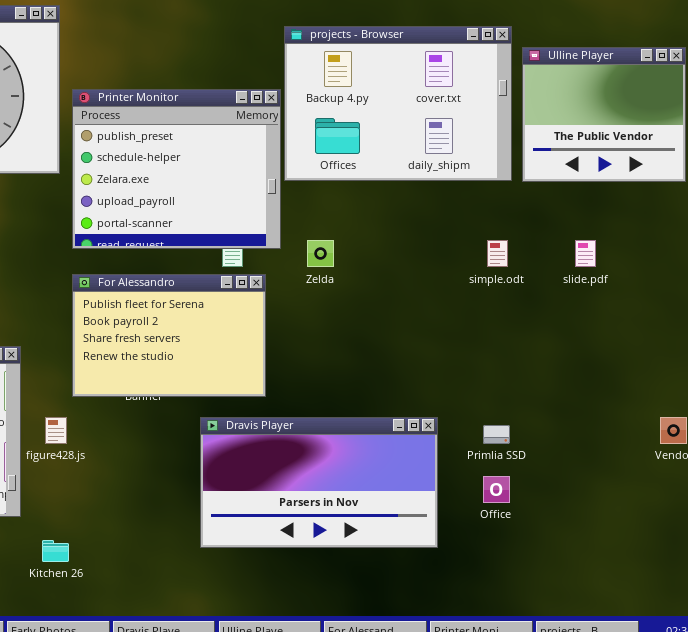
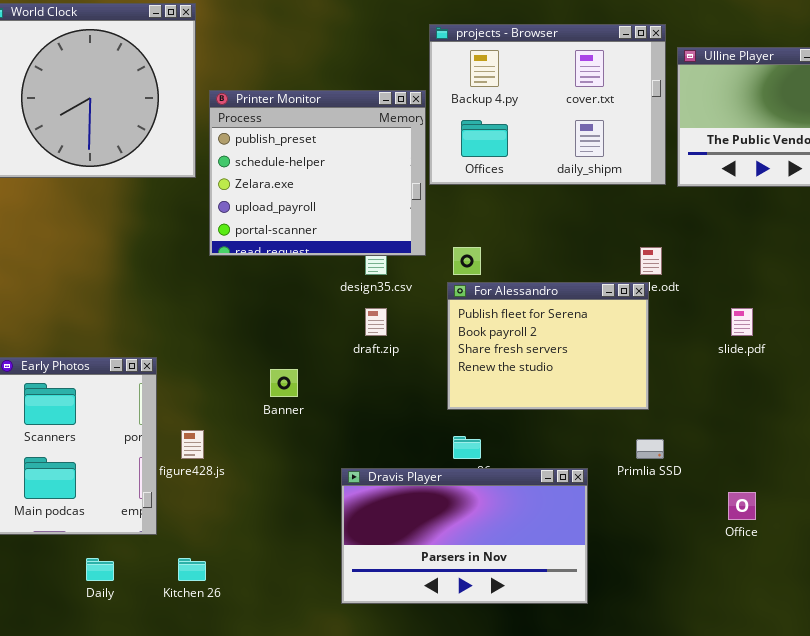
slide.pdf: [575,240,596,267] -> [731,308,753,336], moved
For Alessandro: [72,274,266,397] -> [447,282,649,410], moved
Dravis Player: [200,417,438,548] -> [341,468,588,604], moved
Office: [483,476,510,503] -> [728,492,756,520], moved

